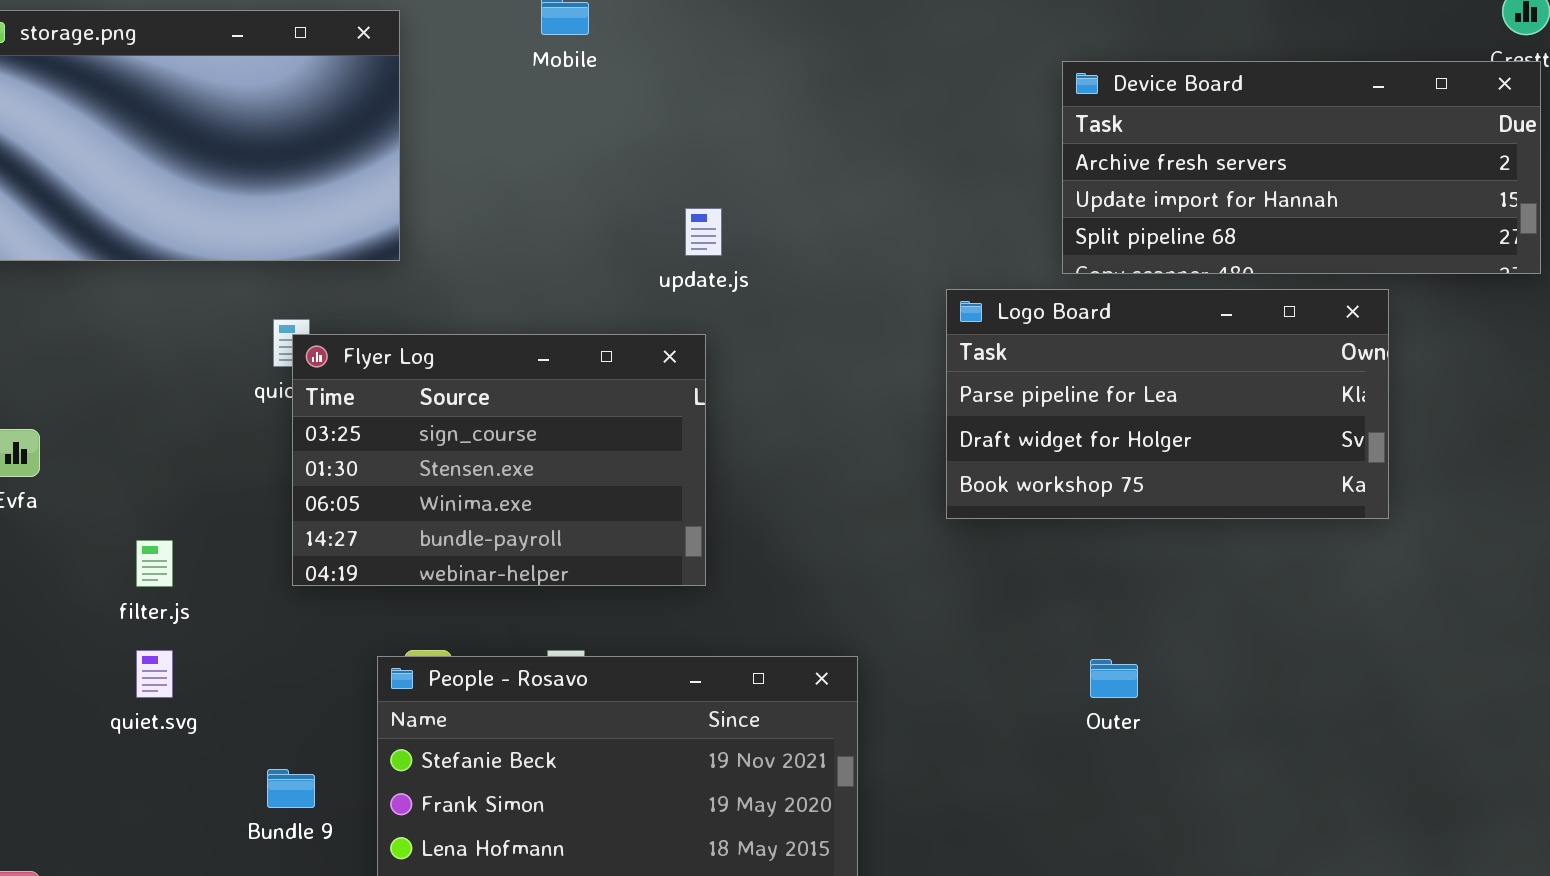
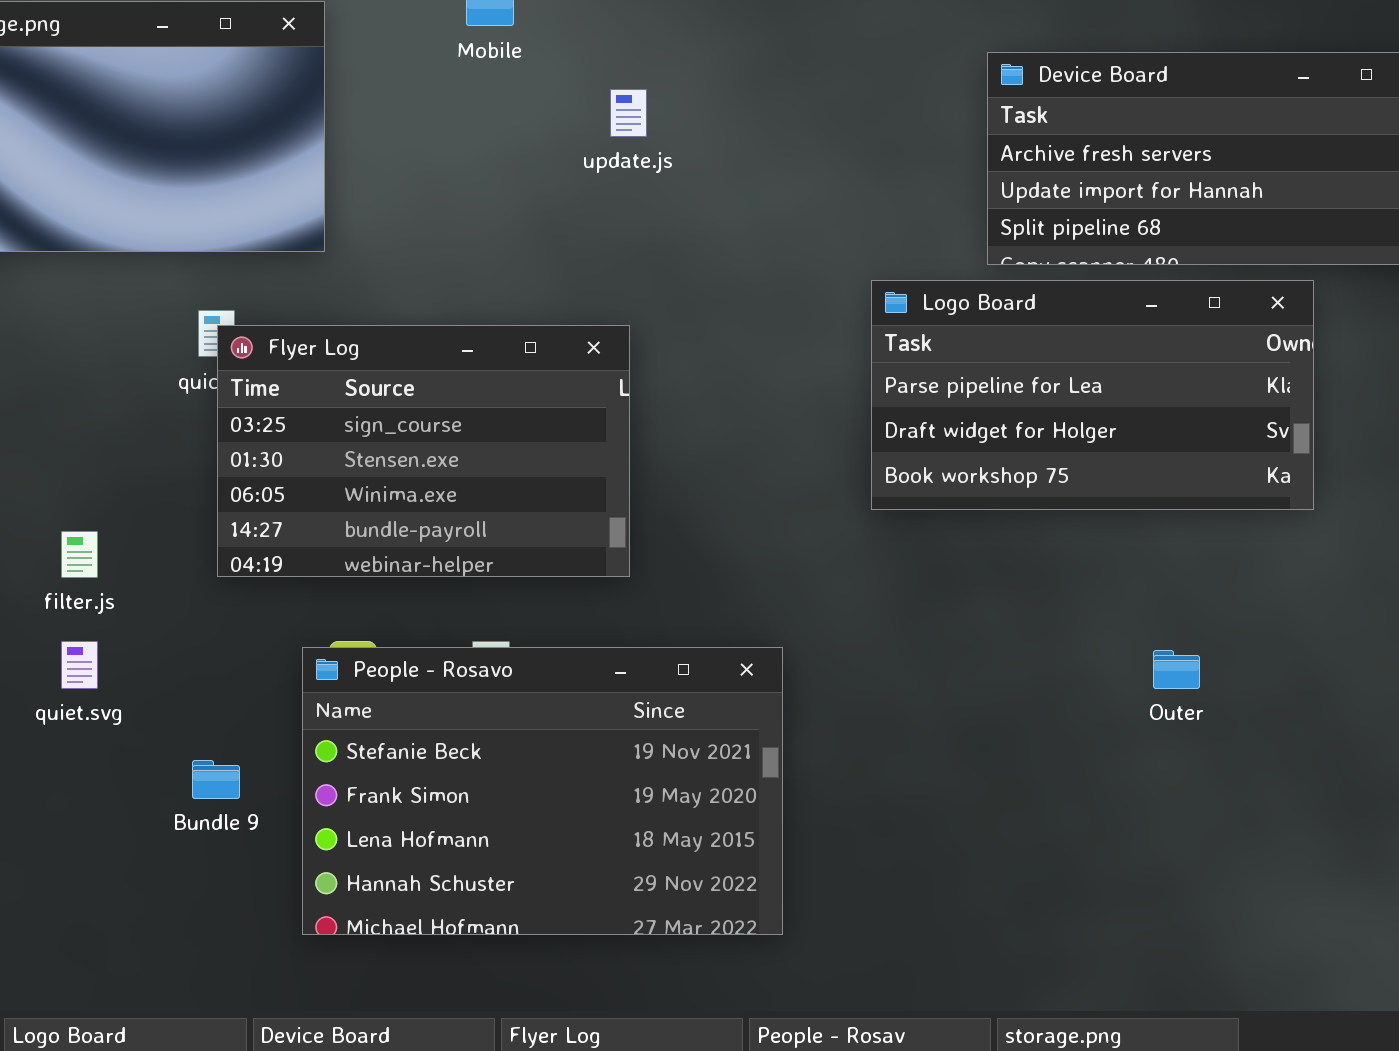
update.js: [685,208,722,256] -> [610,89,647,137], moved
Outer: [1090,659,1138,698] -> [1153,650,1200,689], moved

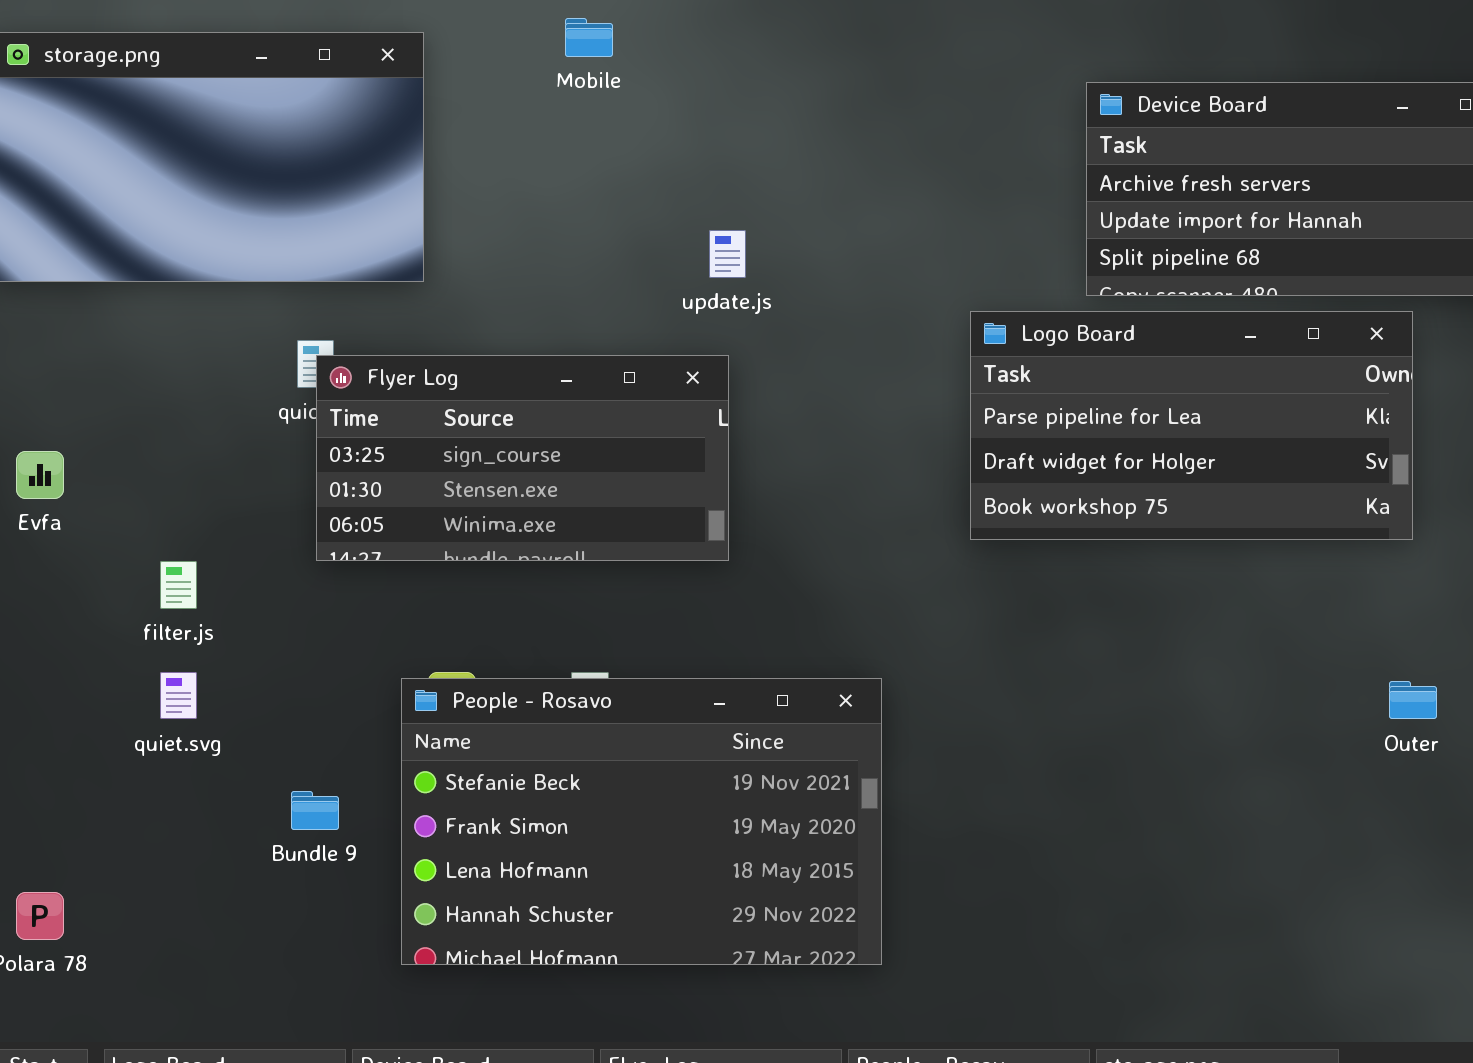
update.js: [610,89,647,137] -> [709,230,746,278], moved
Flyer Log: [217,325,630,577] -> [316,355,729,561], resized
Outer: [1153,650,1200,689] -> [1389,681,1437,719], moved

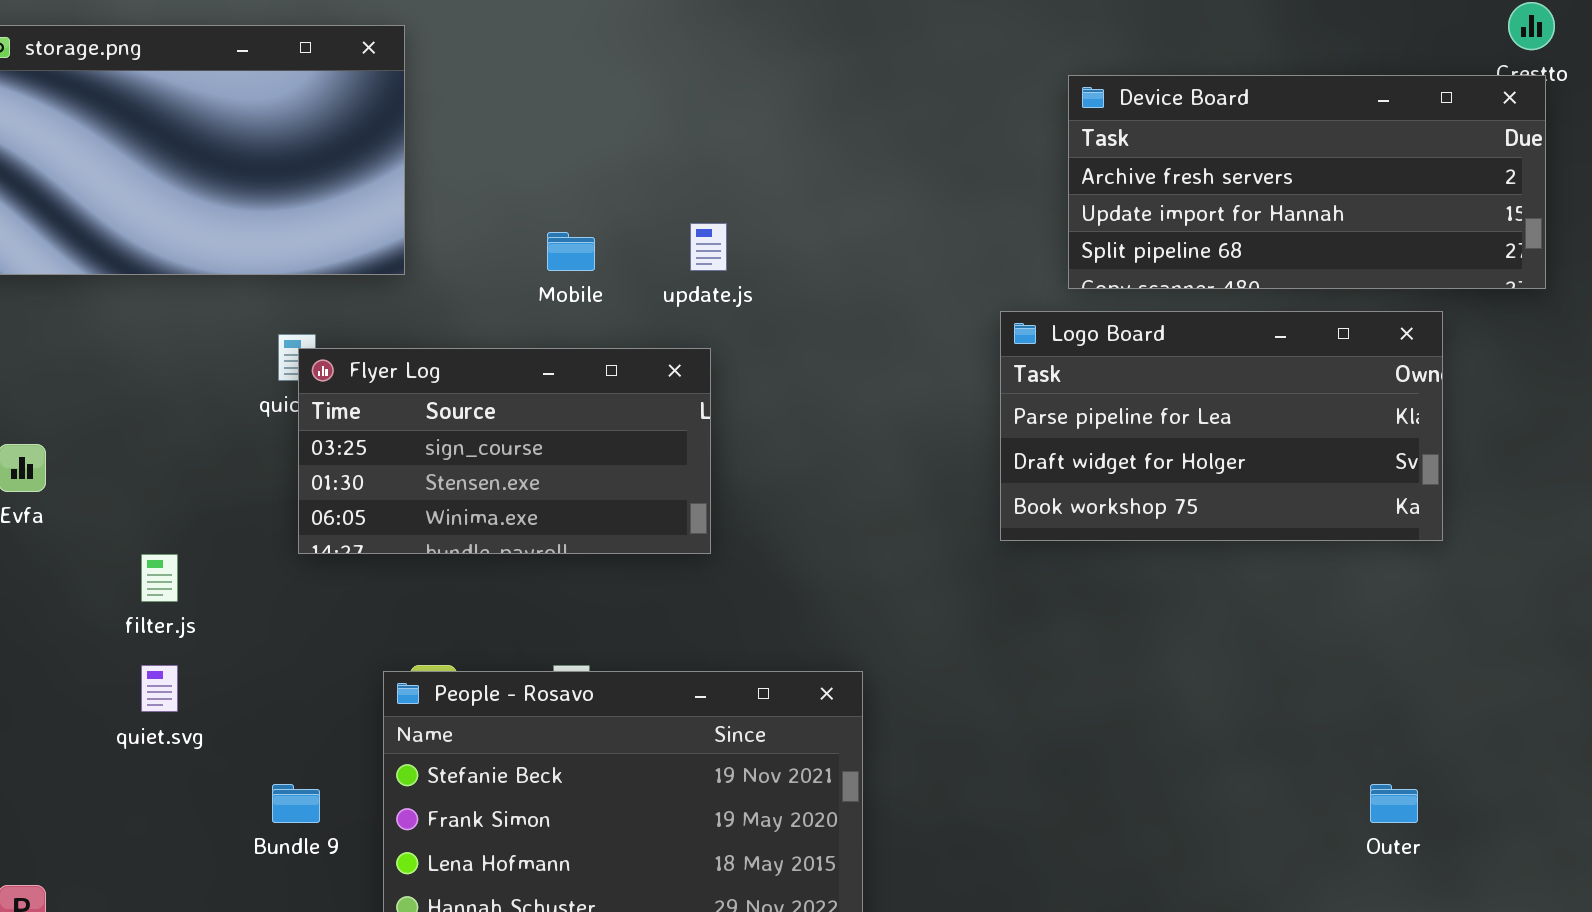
Mobile: [565,18,613,57] -> [547,232,595,271], moved
Logo Board: [970,311,1413,540] -> [1000,311,1443,541], moved
Outer: [1389,681,1437,719] -> [1370,784,1418,823], moved

